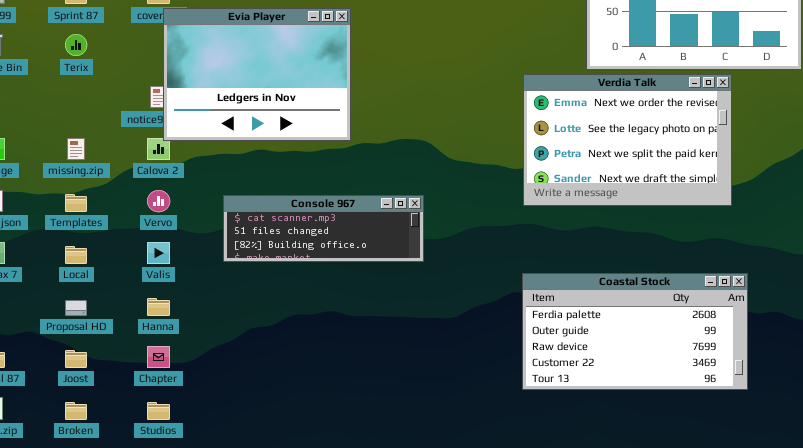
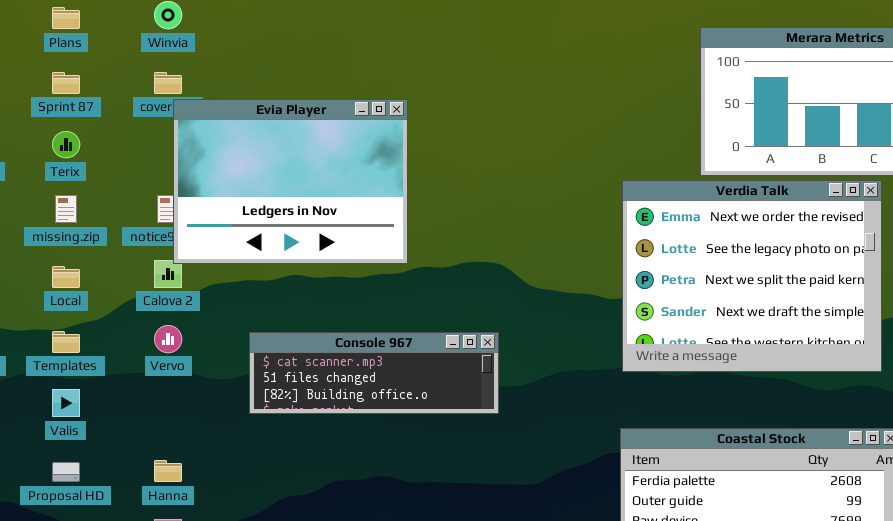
Verdia Talk: [523,74,732,206] -> [622,180,882,372], resized
missing.zip: [67,138,85,160] -> [55,195,77,223], moved
Valis: [147,242,170,264] -> [52,389,80,417], moved
Local: [65,246,87,264] -> [52,266,80,288], moved

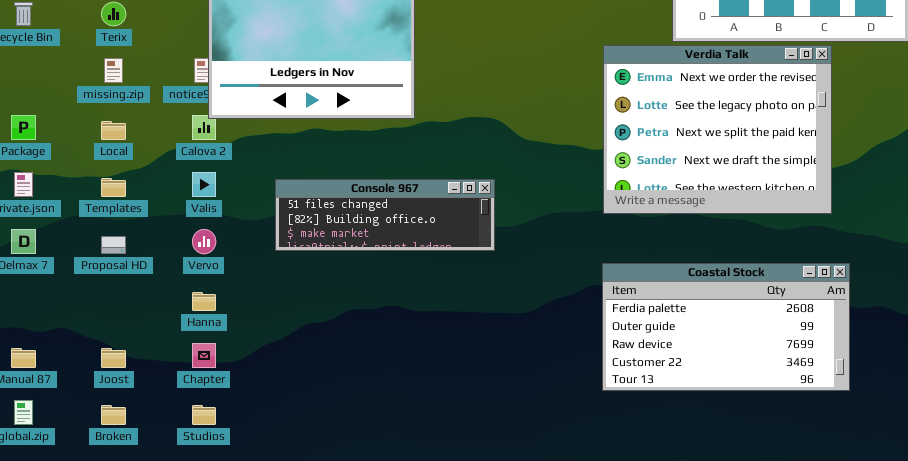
Vervo: [154,325,182,353] -> [192,229,216,254], moved
Console 967: [249,332,499,414] -> [275,179,495,251], scrolled down 1 row
Valis: [52,389,80,417] -> [192,172,216,197], moved
Proposal HD: [52,462,80,482] -> [101,236,126,254], moved

